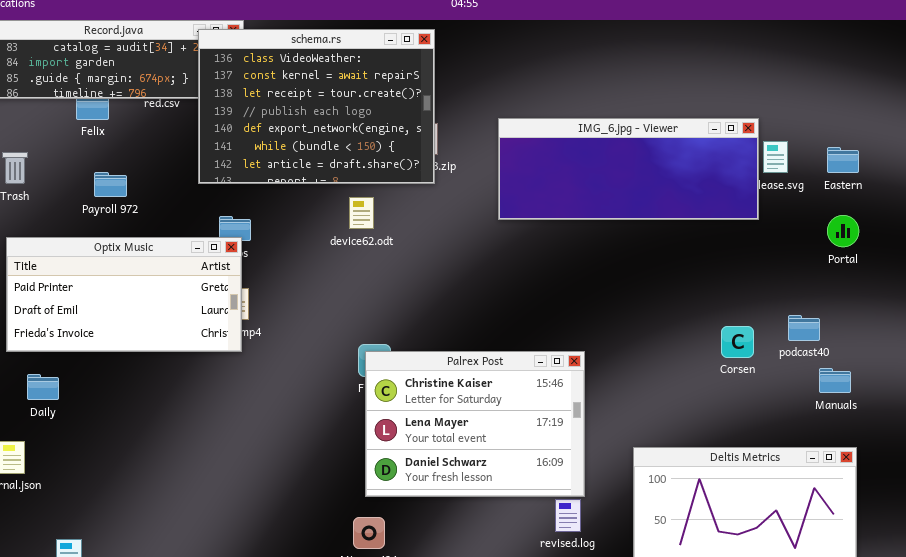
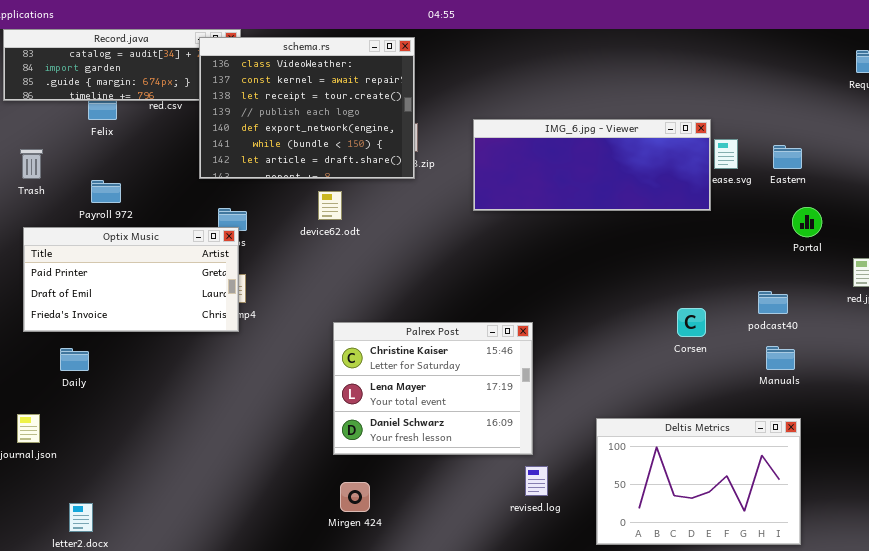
Payroll 972: [94,172,127,197] -> [91,180,121,203], moved
device62.odt: [349,197,374,229] -> [318,191,342,220], moved
Portal: [827,215,859,247] -> [792,207,822,237], moved
podcast40: [788,315,820,341] -> [758,291,788,314], moved
Palrex Post: [365,351,585,497] -> [333,322,533,455], moved
Daily: [27,374,59,400] -> [60,348,89,371], moved

